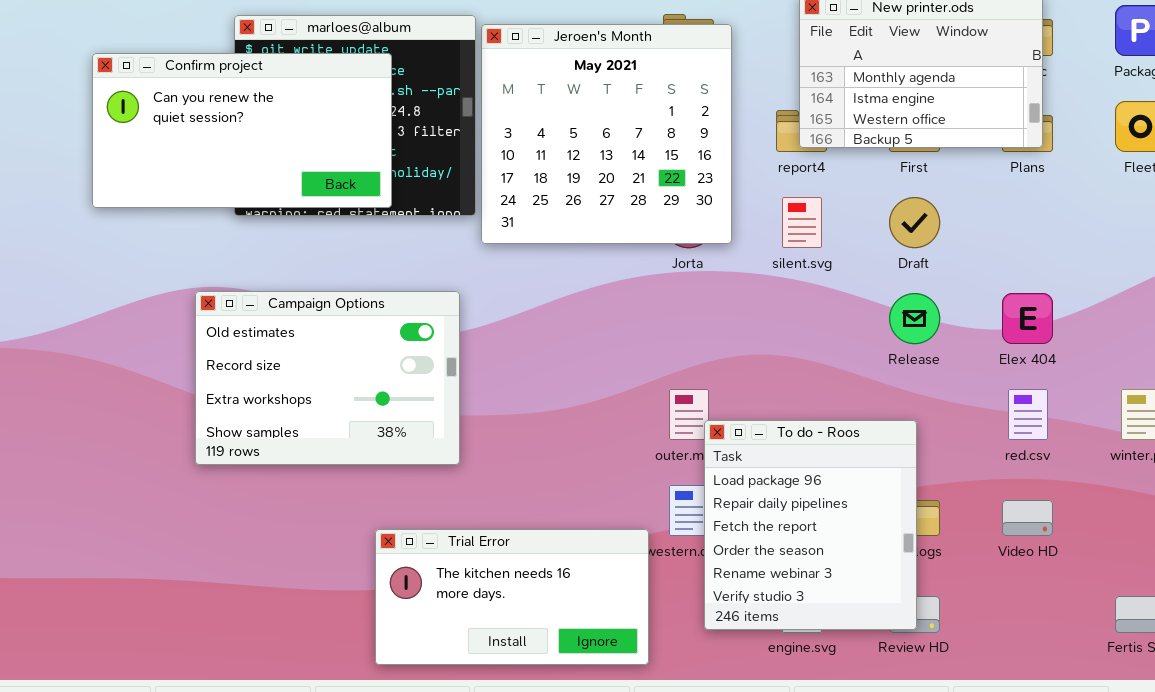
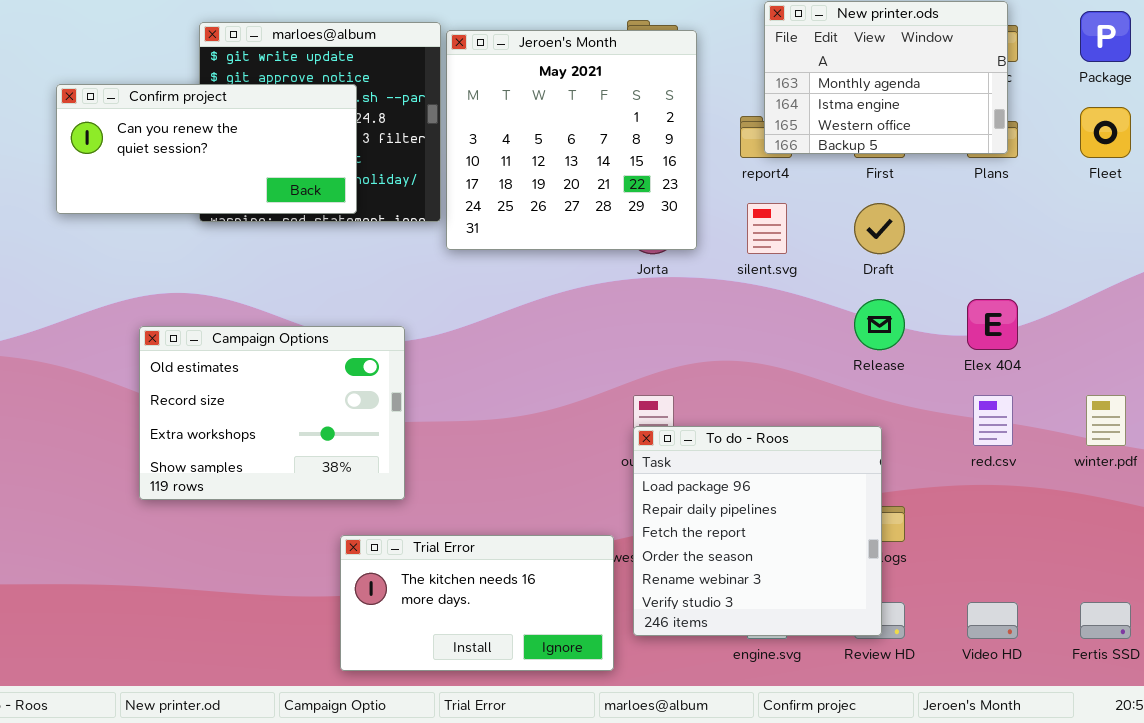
Confirm project: [92,53,392,208] -> [56,84,357,214], resized
Campaign Options: [195,291,460,465] -> [139,326,405,500], moved
To do - Roos: [704,420,917,630] -> [633,426,882,636], resized
Video HD: [1002,500,1053,536] -> [967,602,1018,639], moved

